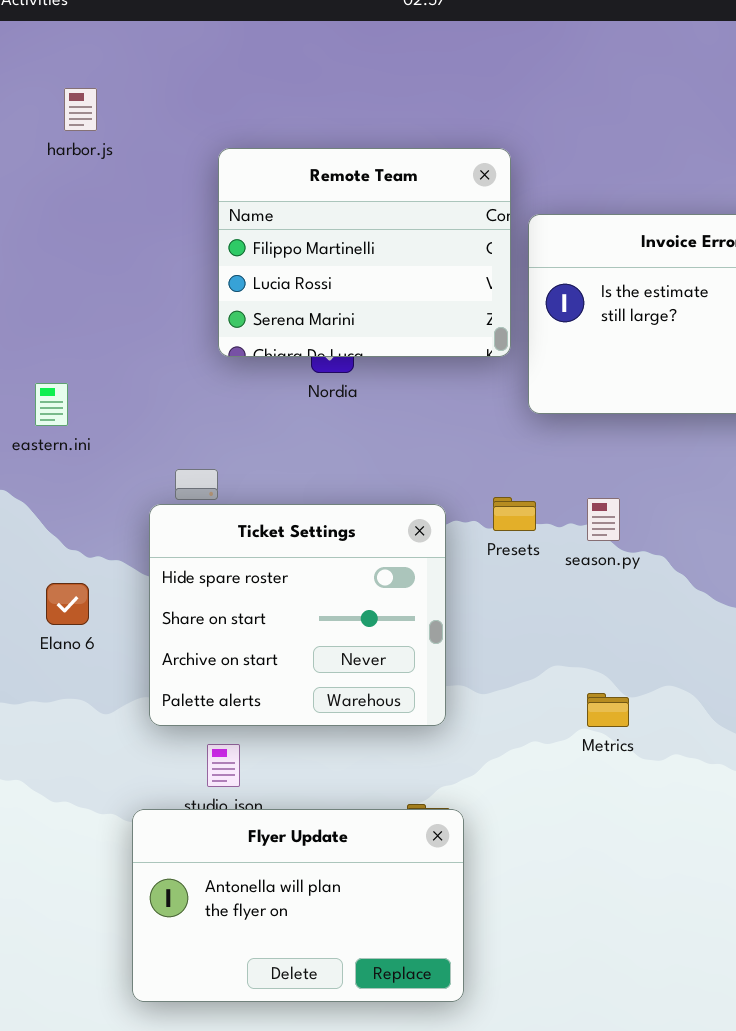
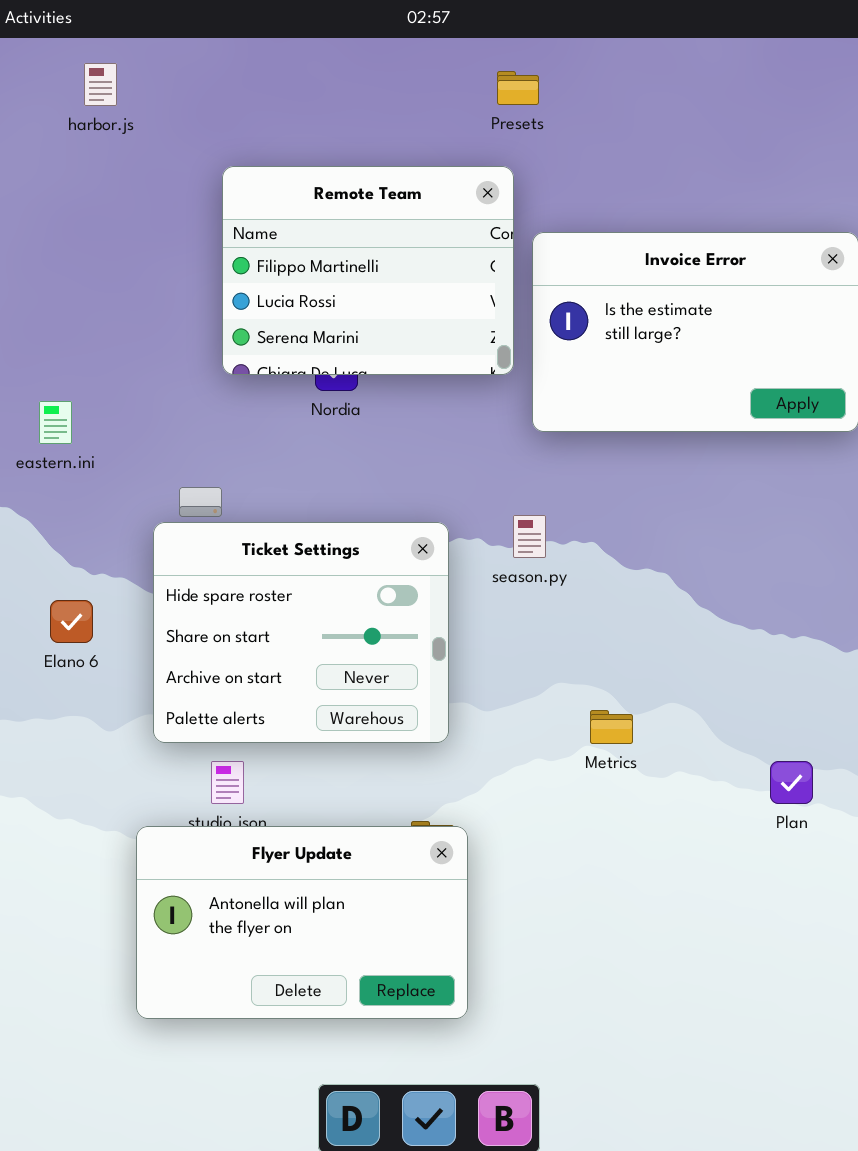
harbor.js: [64,88,97,131] -> [84,63,117,106], moved
Presets: [493,497,536,531] -> [497,71,539,105], moved
season.py: [587,498,620,541] -> [513,515,546,558], moved

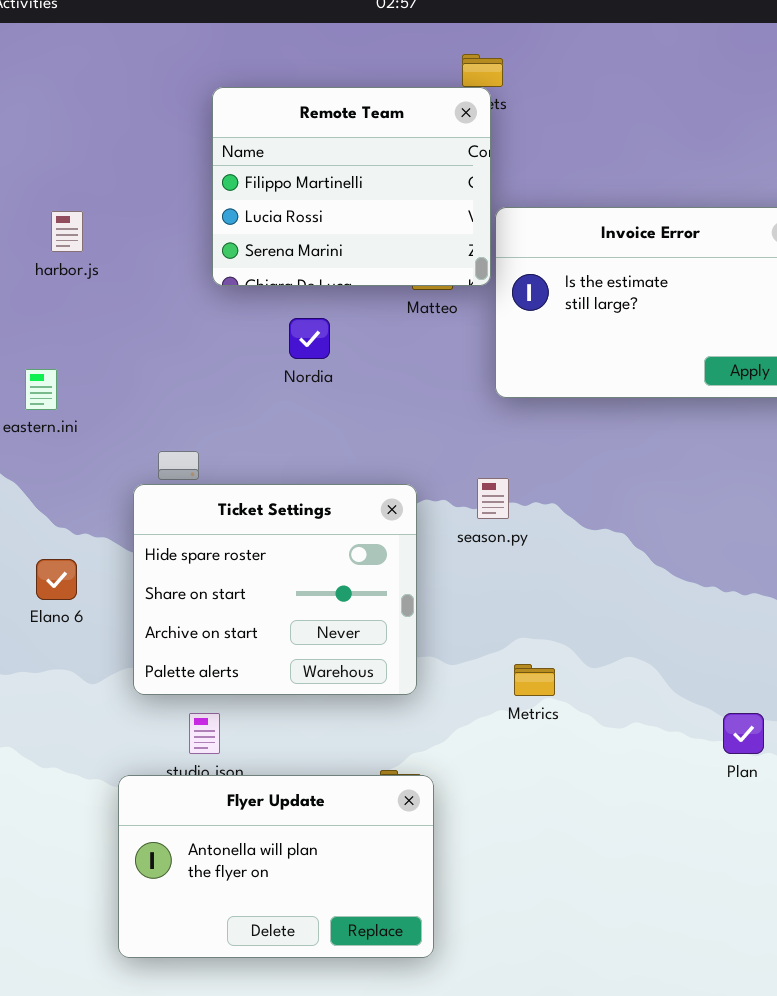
harbor.js: [84,63,117,106] -> [51,211,83,252], moved
Remote Team: [222,166,514,375] -> [212,87,491,286], moved
Metrics: [590,710,633,744] -> [514,664,555,696], moved

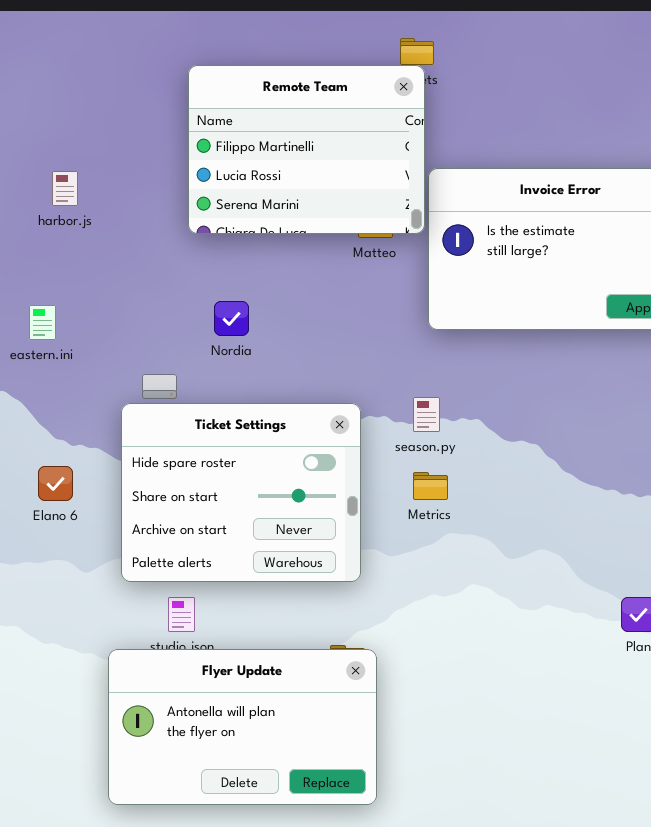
Nordia: [289,318,330,359] -> [214,301,249,336], moved
Metrics: [514,664,555,696] -> [413,472,448,500], moved

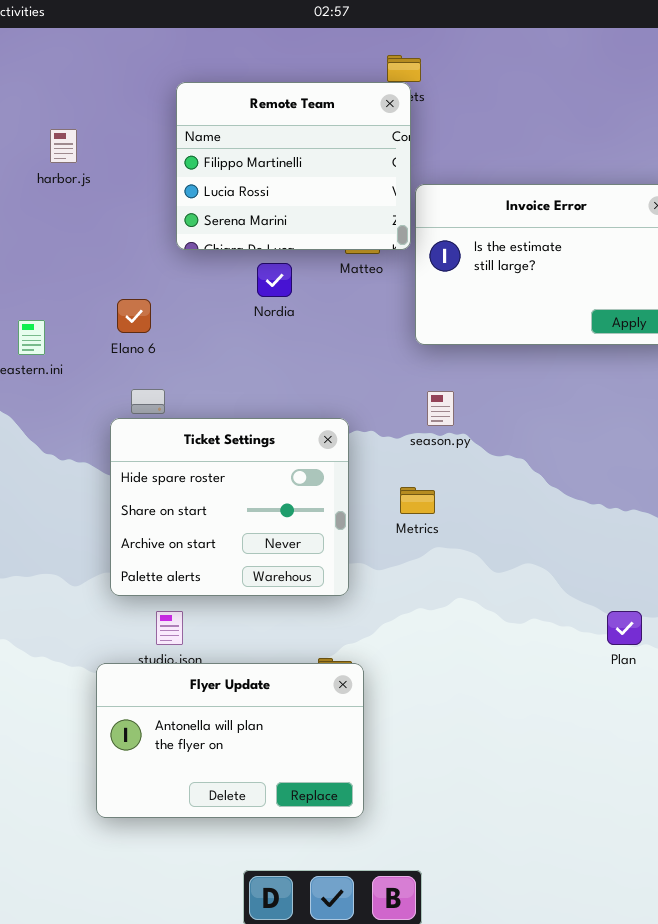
harbor.js: [52,171,78,206] -> [50,129,77,163], moved
Nordia: [214,301,249,336] -> [257,263,292,297], moved
season.py: [413,397,440,432] -> [427,391,454,426], moved
Elano 6: [38,466,73,501] -> [117,299,151,333], moved

